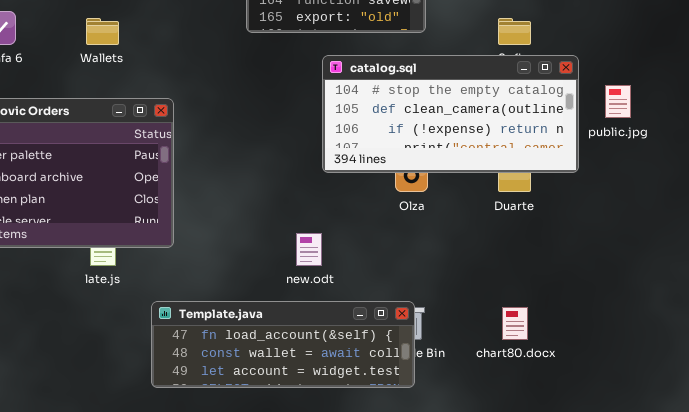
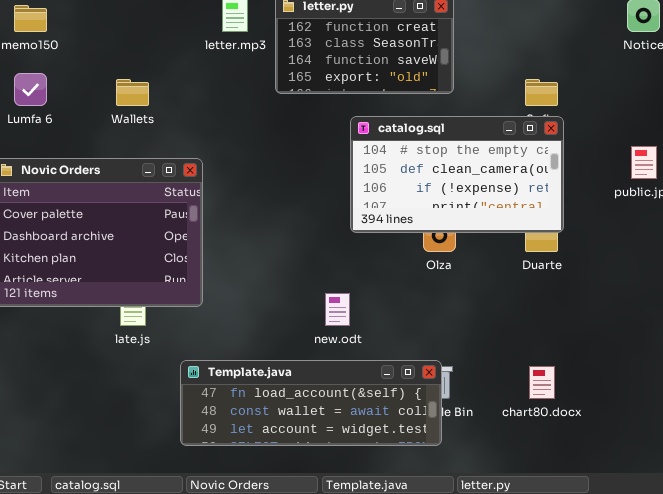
catalog.sql: [322,55,579,173] -> [350,116,564,233], resized

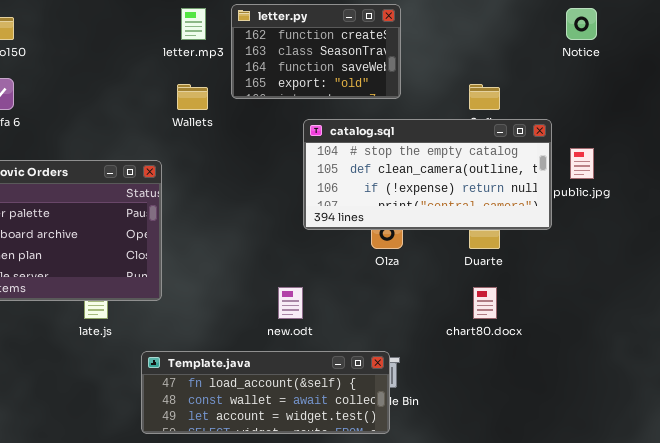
Wallets: [116,79,149,106] -> [177,84,208,110], moved
catalog.sql: [350,116,564,233] -> [303,119,552,230], resized
chart80.docx: [529,366,555,399] -> [473,287,497,319], moved

